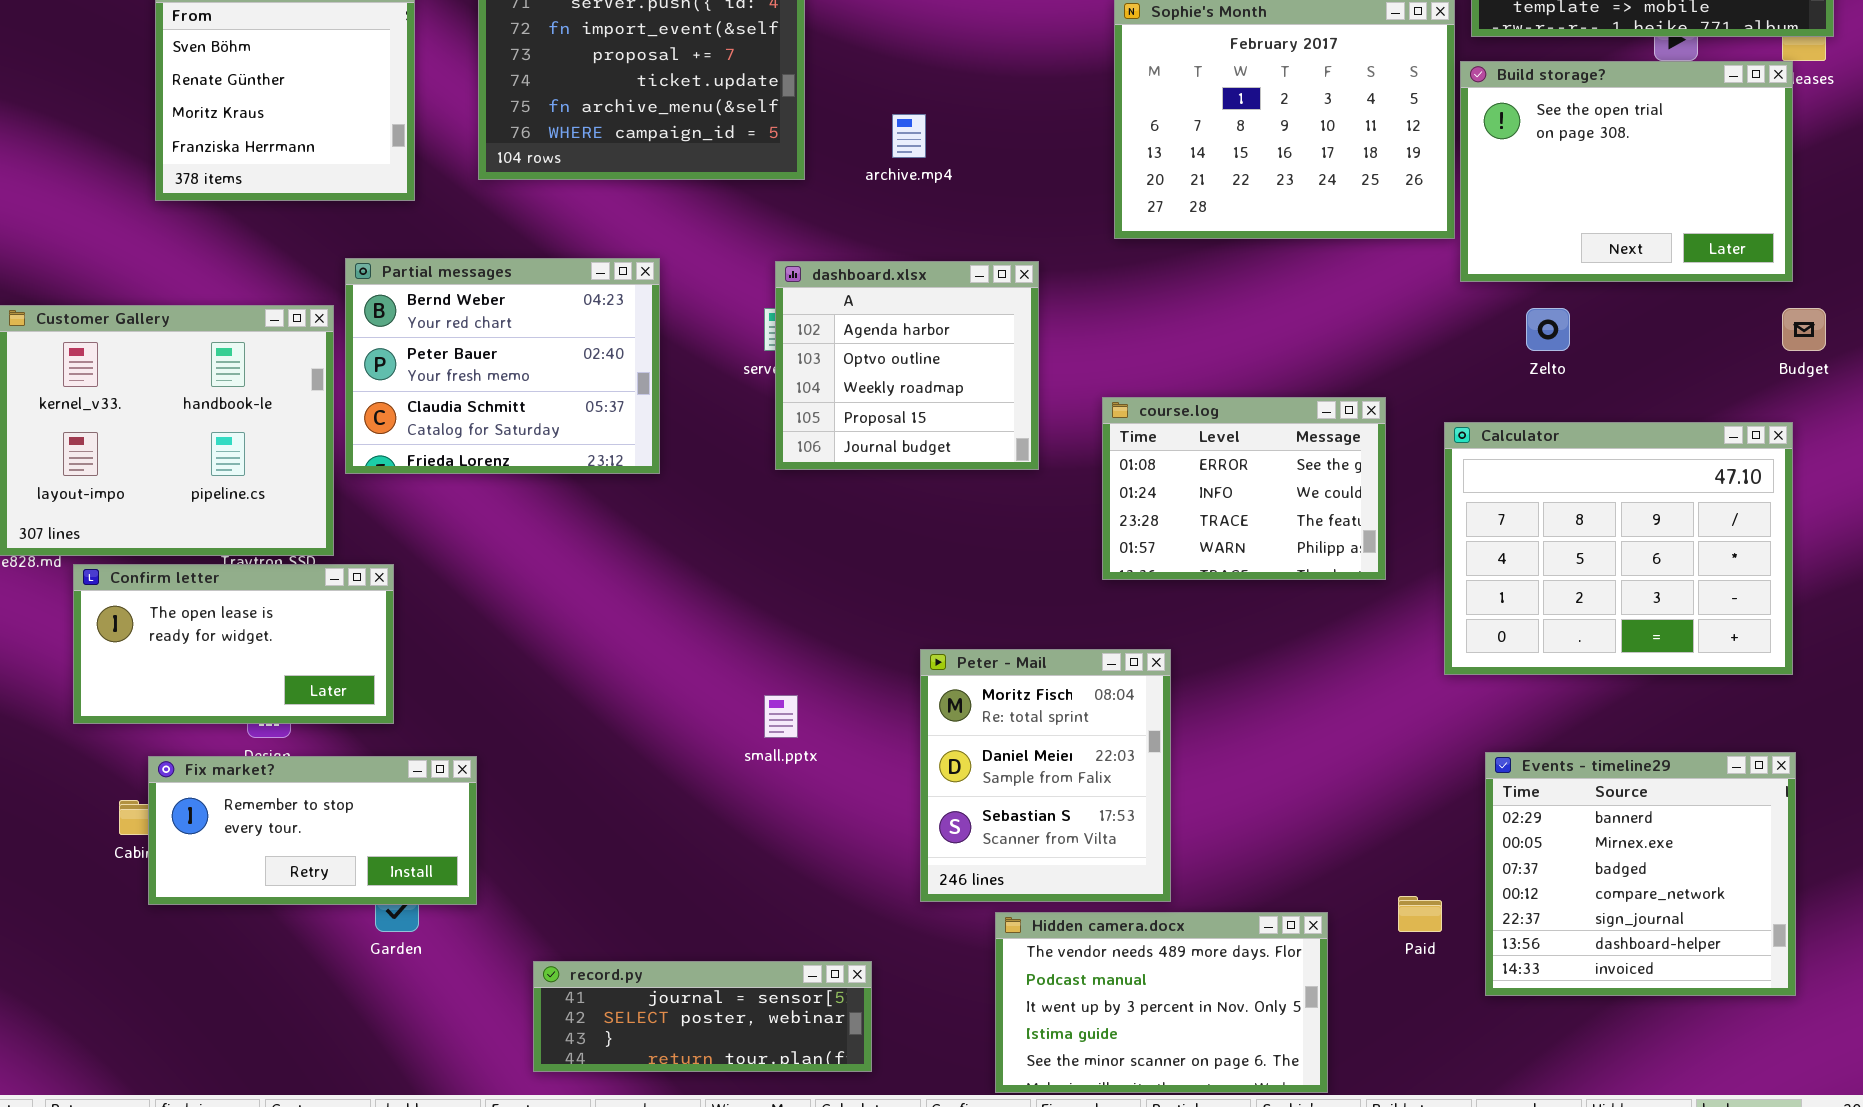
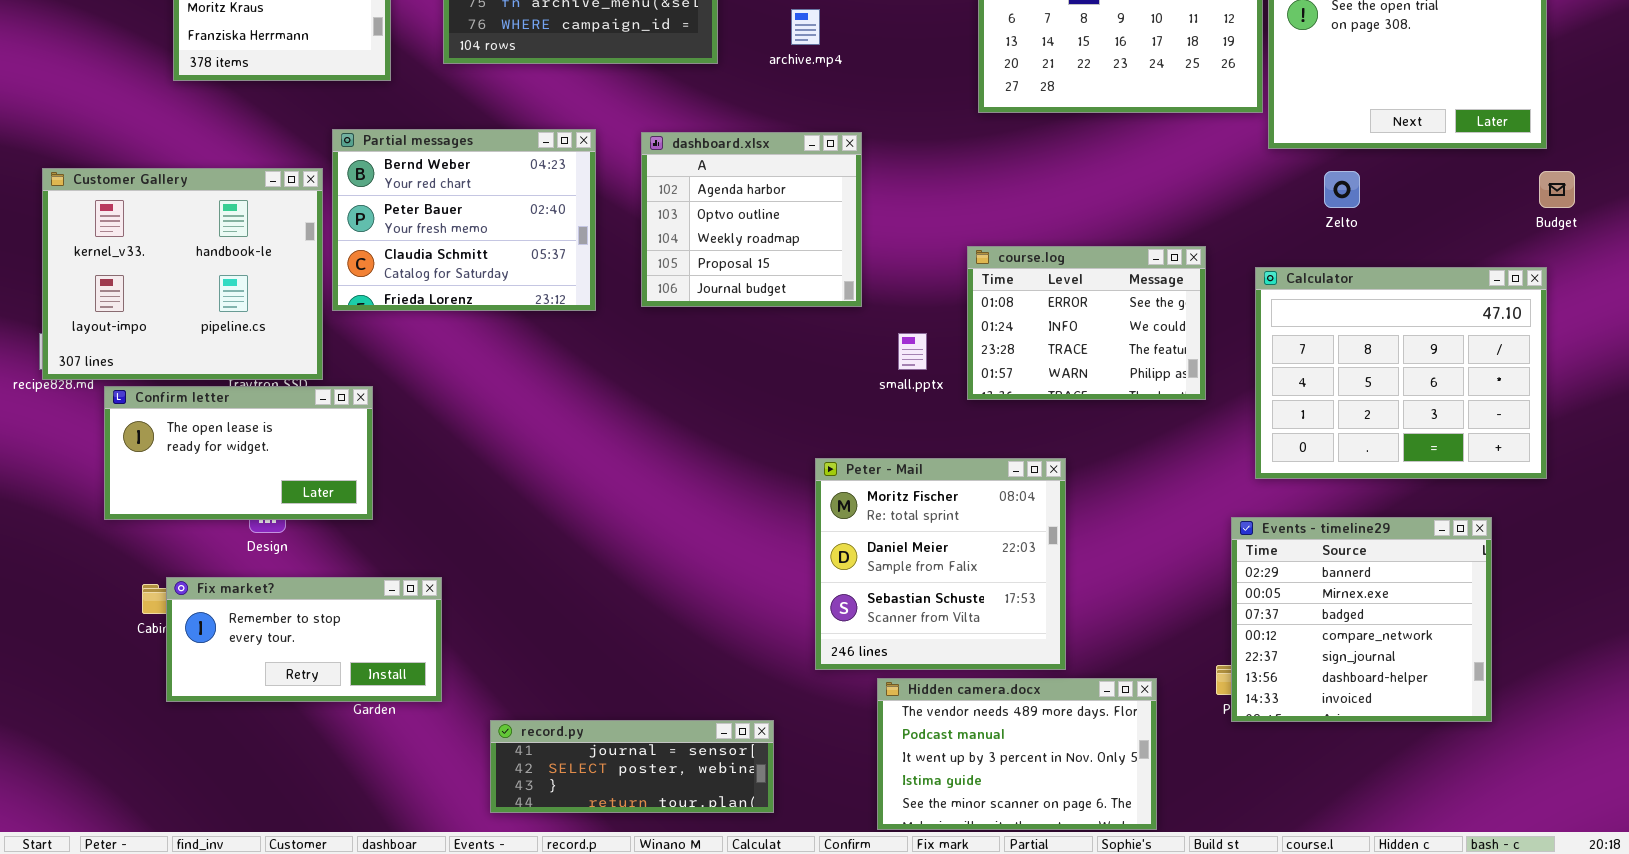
dashboard.xlsx: [775,261,1039,470] -> [641,132,862,307], moved
Peter - Mail: [920,649,1171,902] -> [815,458,1066,670], resized
small.pptx: [764,695,798,738] -> [898,333,927,370], moved
Events - timeline29: [1485,752,1796,996] -> [1231,517,1492,722], moved
Fix market?: [148,756,477,905] -> [166,577,442,702], moved

